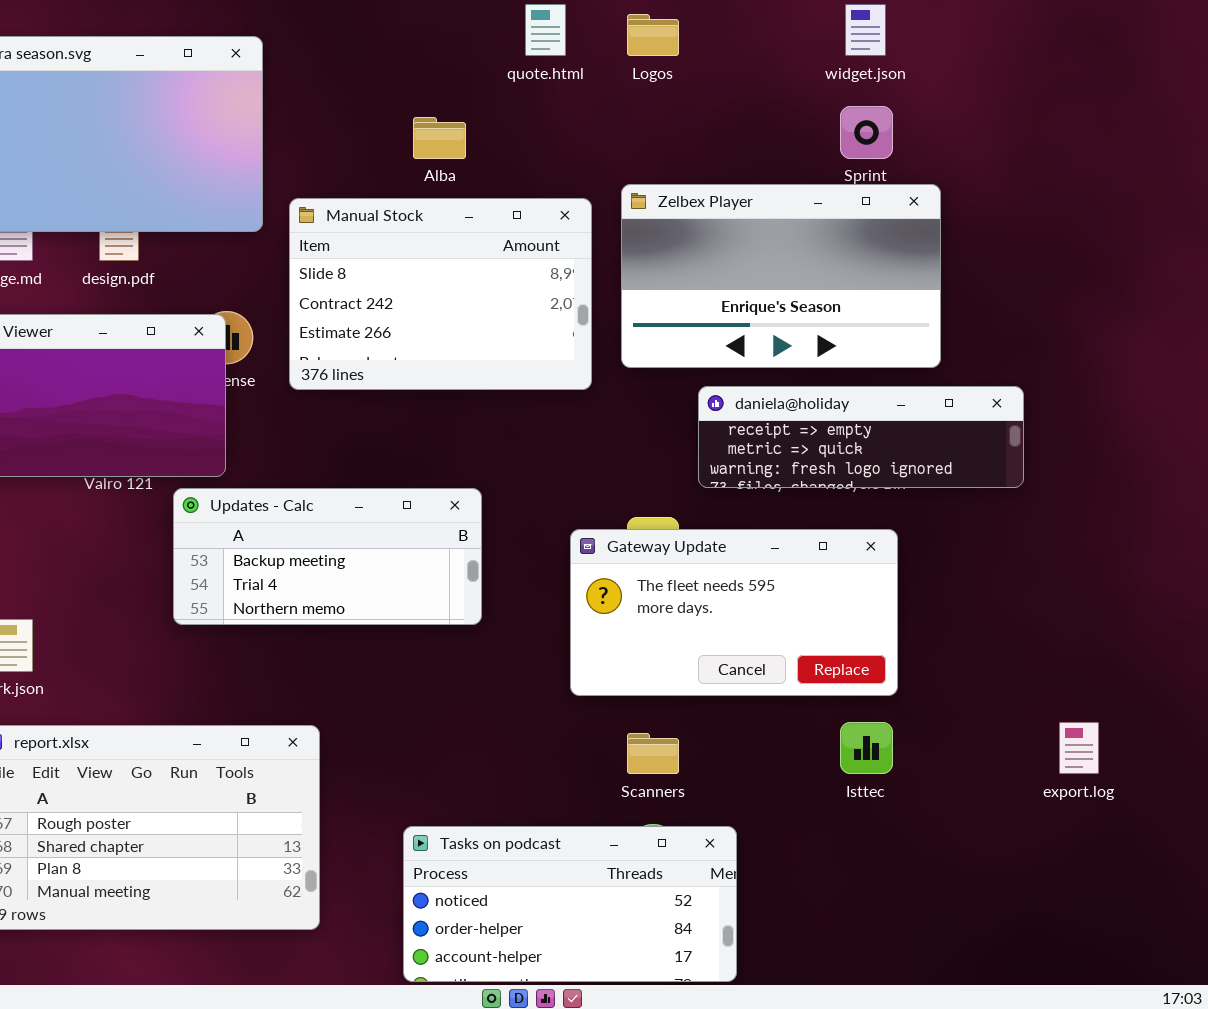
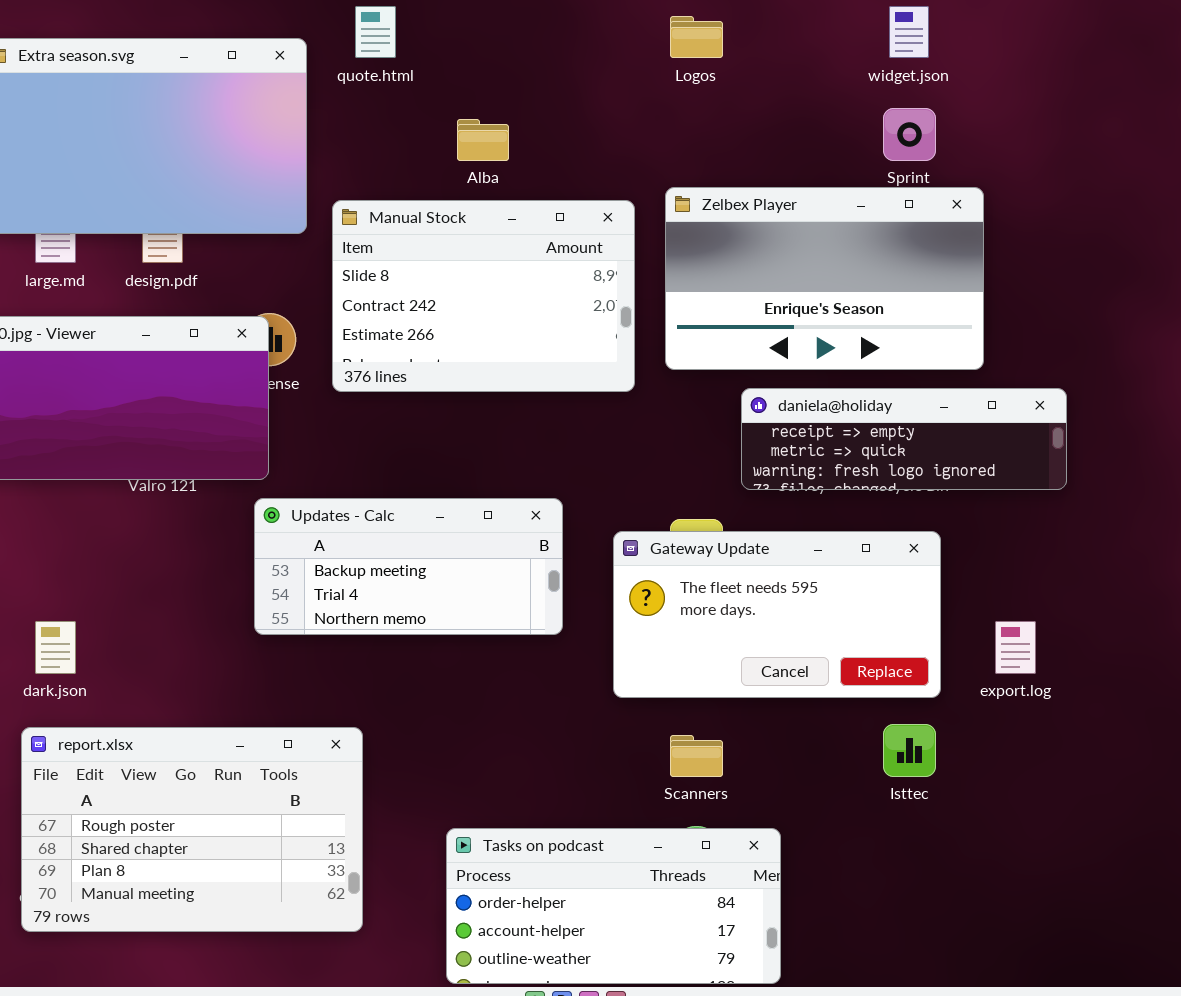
quote.html: [525,4,566,56] -> [355,6,396,58], moved
Updates - Calc: [173,488,482,625] -> [254,498,563,635], moved
export.log: [1059,722,1099,774] -> [995,621,1036,674], moved
Tasks on podcast: [403,826,737,982] -> [446,828,781,984], scrolled down 1 row

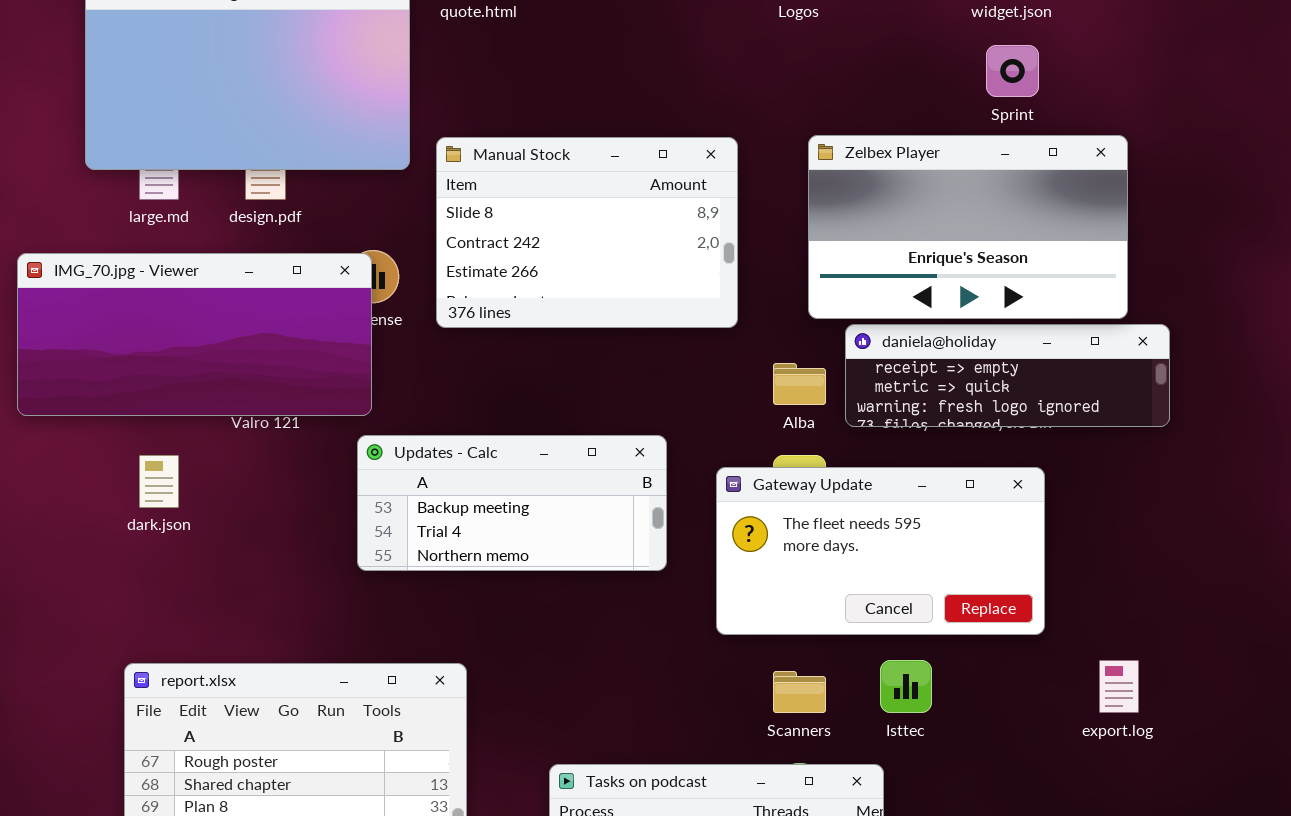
Alba: [457,119,509,161] -> [773,363,826,405], moved
Zelbex Player: [665,187,984,370] -> [808,135,1128,319], moved
dark.json: [35,621,76,674] -> [139,455,179,508], moved
export.log: [995,621,1036,674] -> [1099,660,1139,713], moved
Isttec: [883,724,936,777] -> [880,660,932,713], moved

